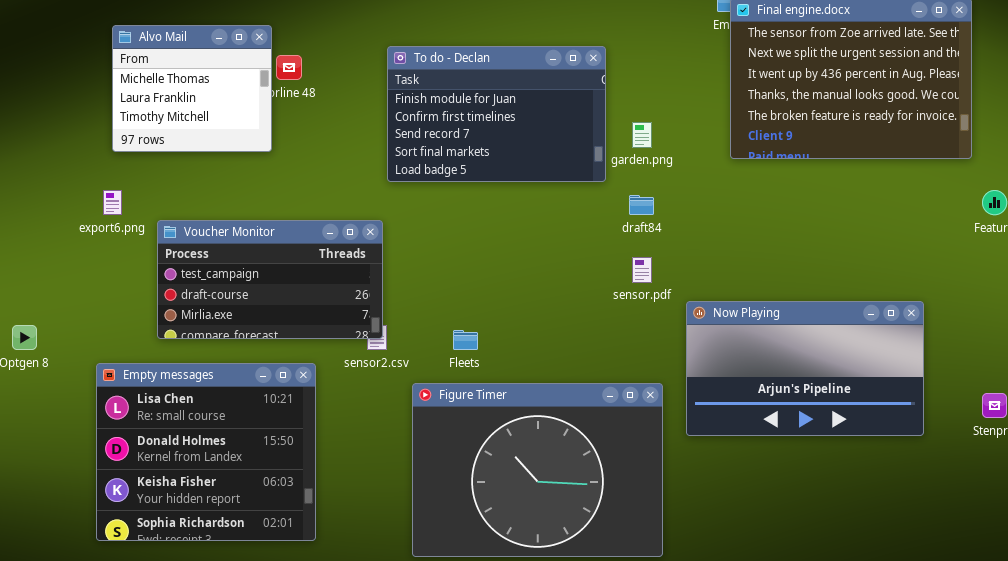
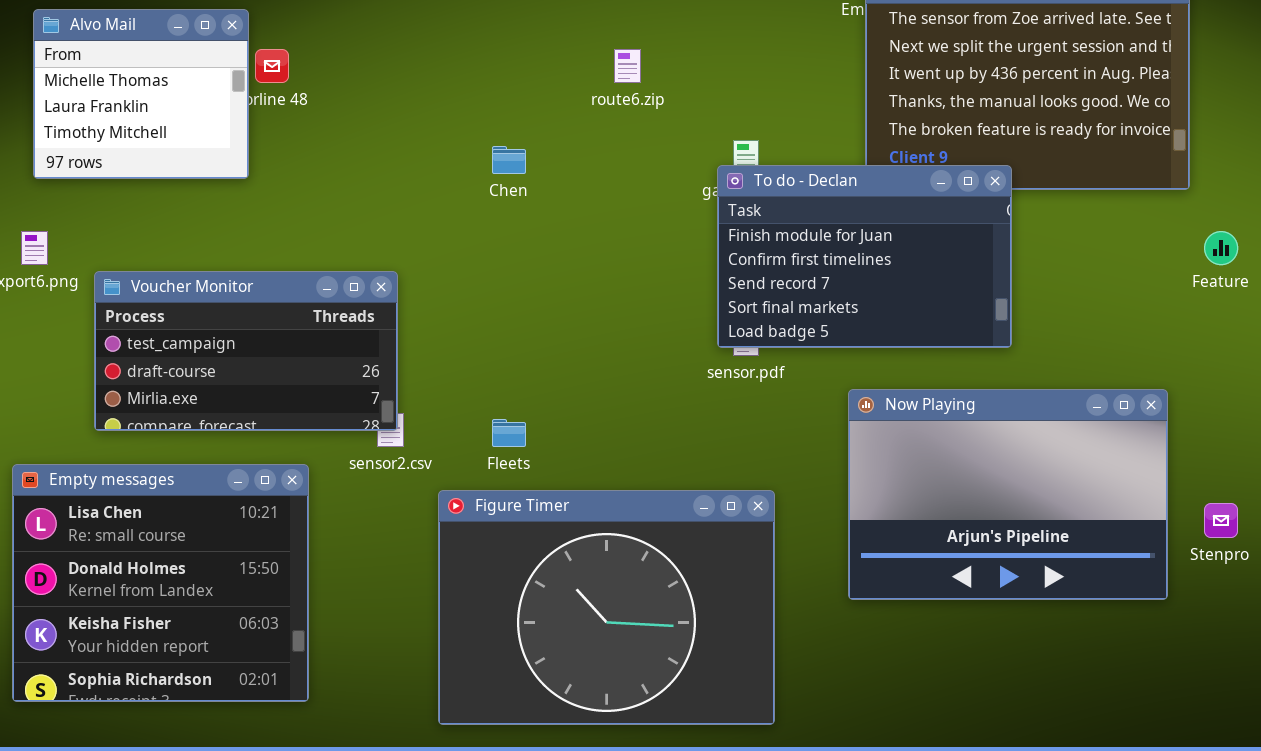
To do - Declan: [387,46,606,182] -> [717,165,1012,348], moved
Now Playing: [686,301,924,436] -> [848,389,1168,600], moved, resized

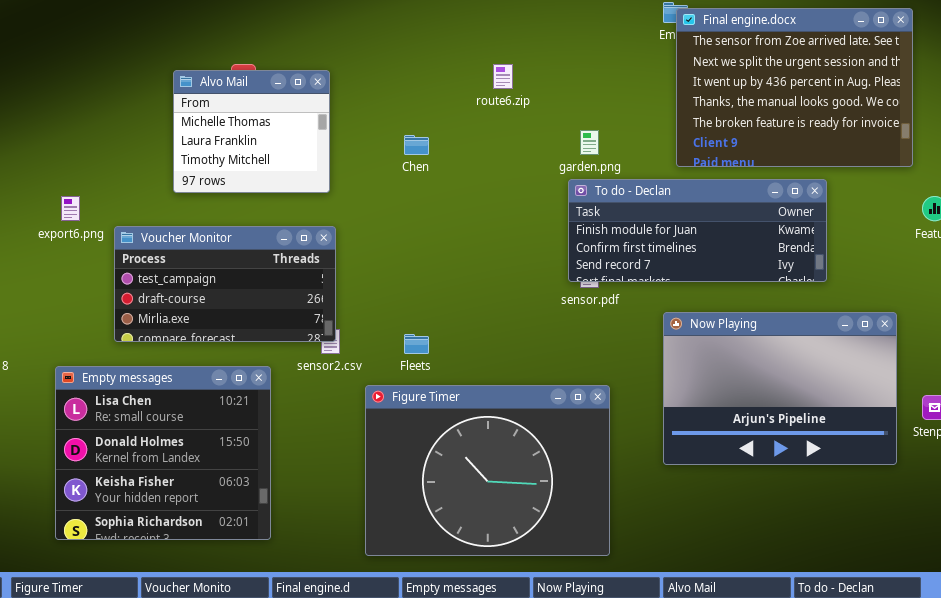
Alvo Mail: [33,9,249,179] -> [173,70,330,193], moved
To do - Declan: [717,165,1012,348] -> [568,179,827,282], resized

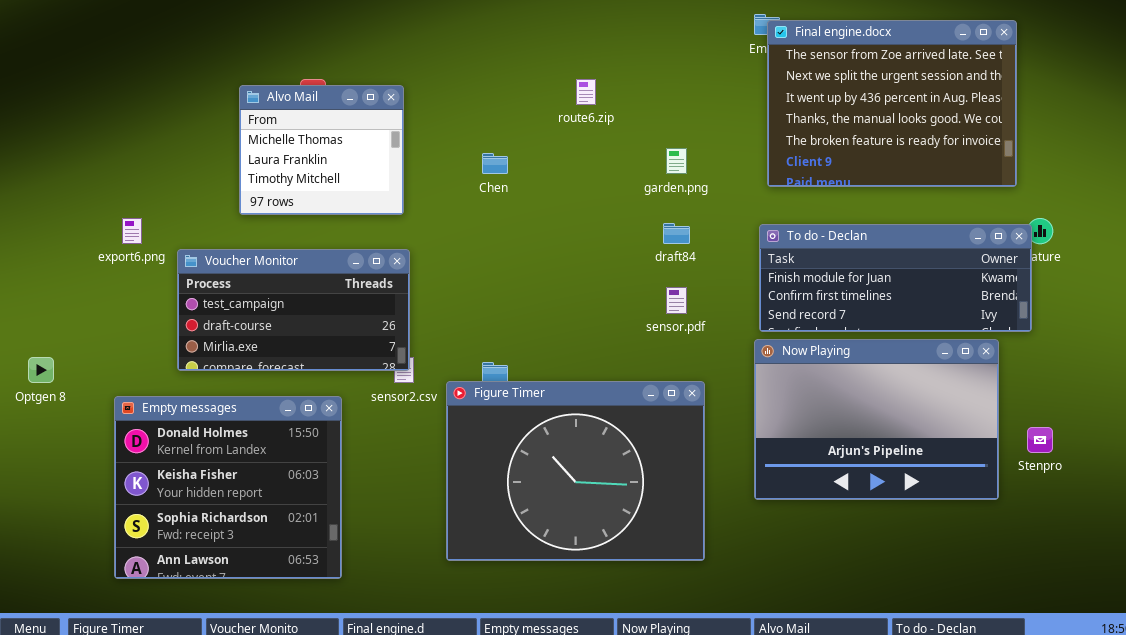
To do - Declan: [568,179,827,282] -> [759,224,1032,332], moved
Empty messages: [55,366,271,540] -> [114,396,342,579], scrolled down 1 row
Figure Timer: [365,385,610,556] -> [446,381,705,561], moved

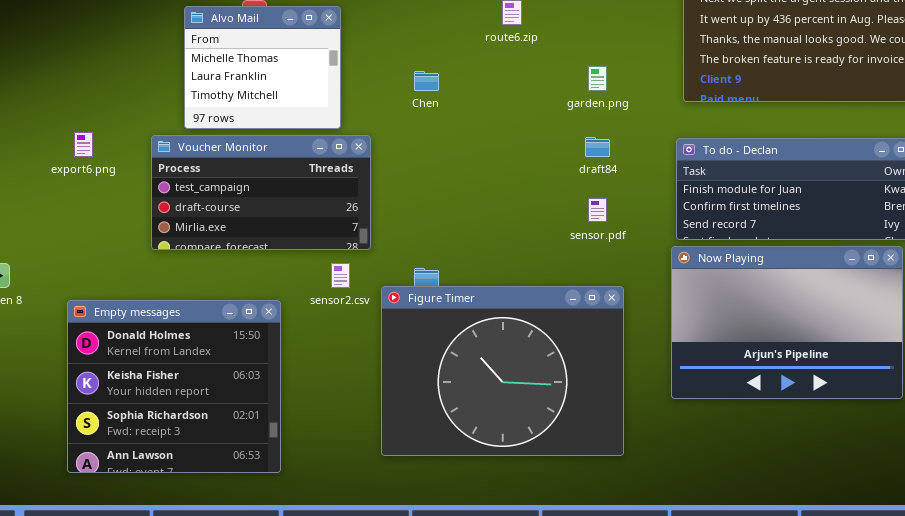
Voucher Monitor: [177,249,410,371] -> [151,135,371,250], moved

